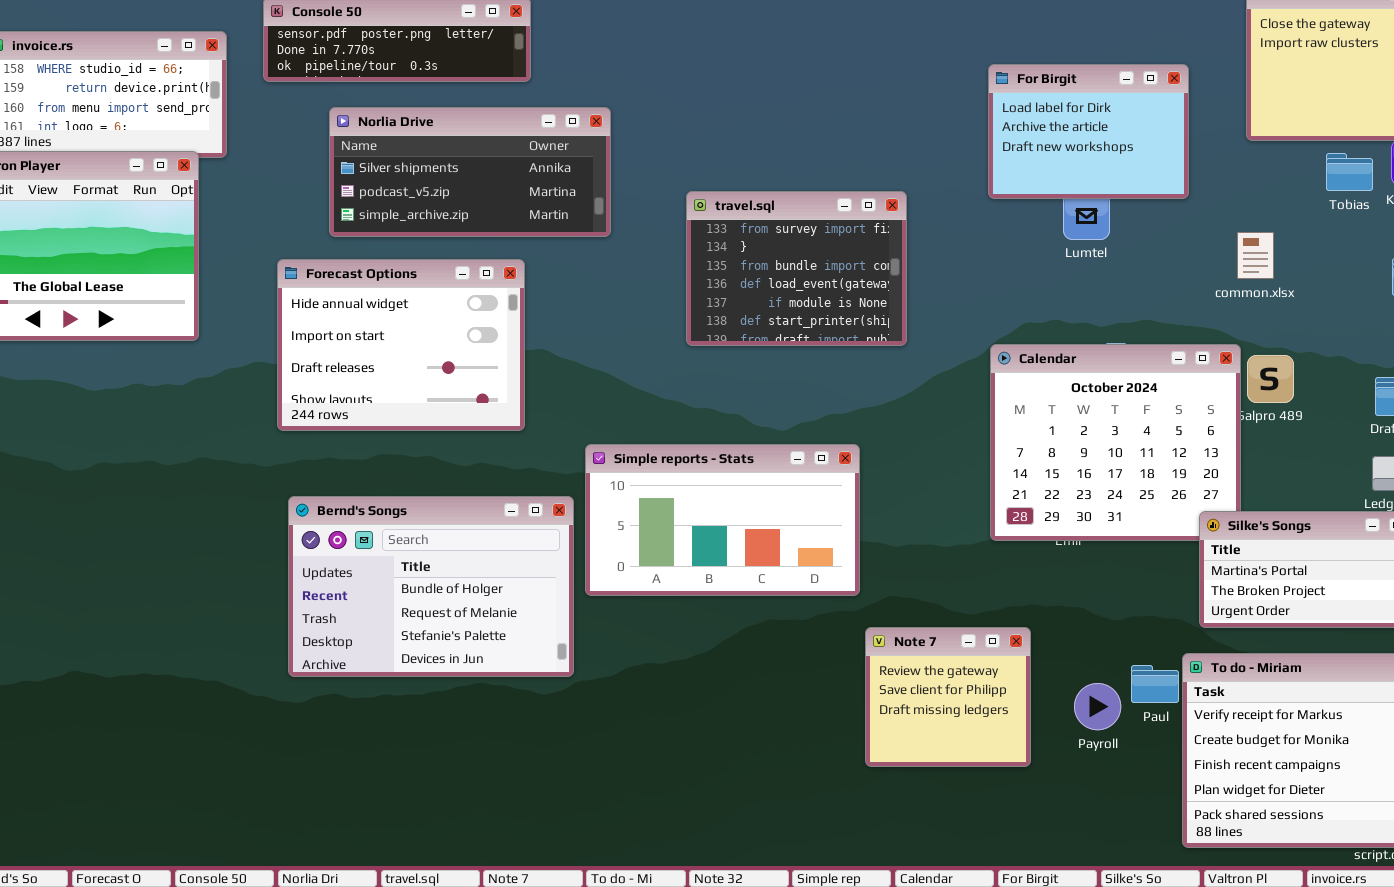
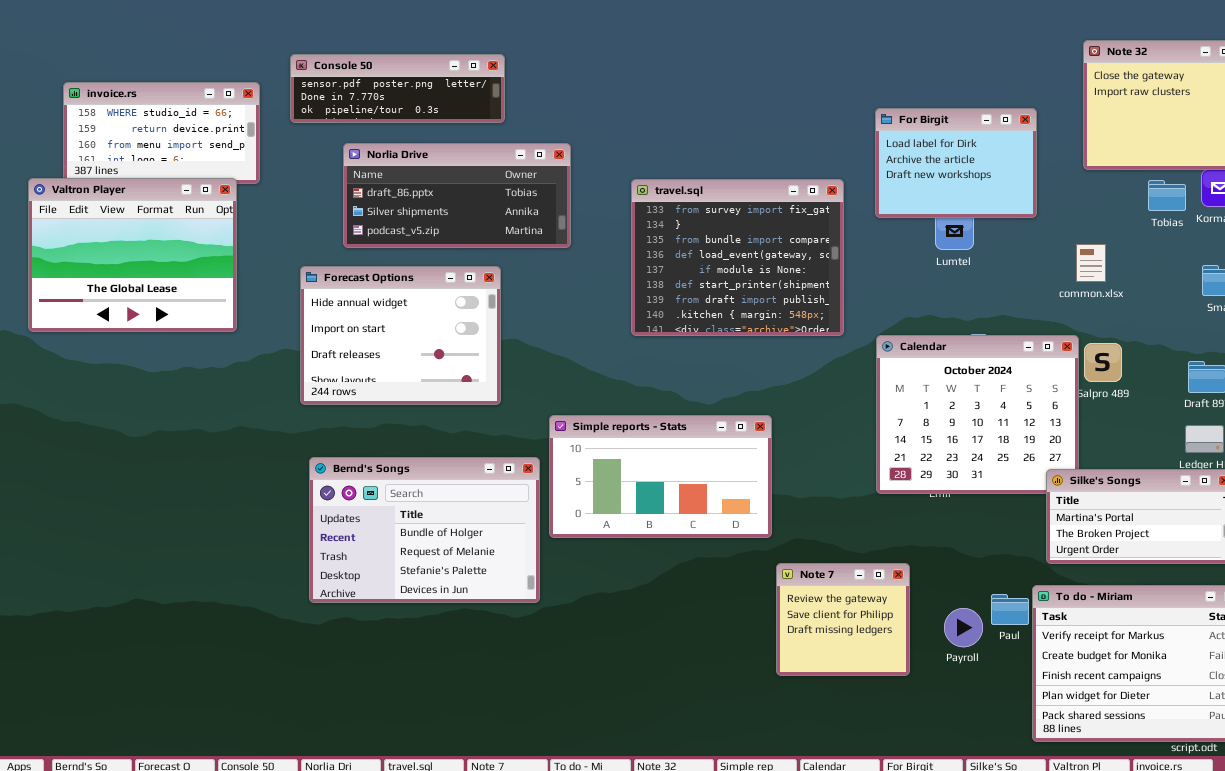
Norlia Drive: [329,107,611,237] -> [343,143,571,248], scrolled up 1 row
travel.sql: [686,191,907,346] -> [631,179,844,336], resized

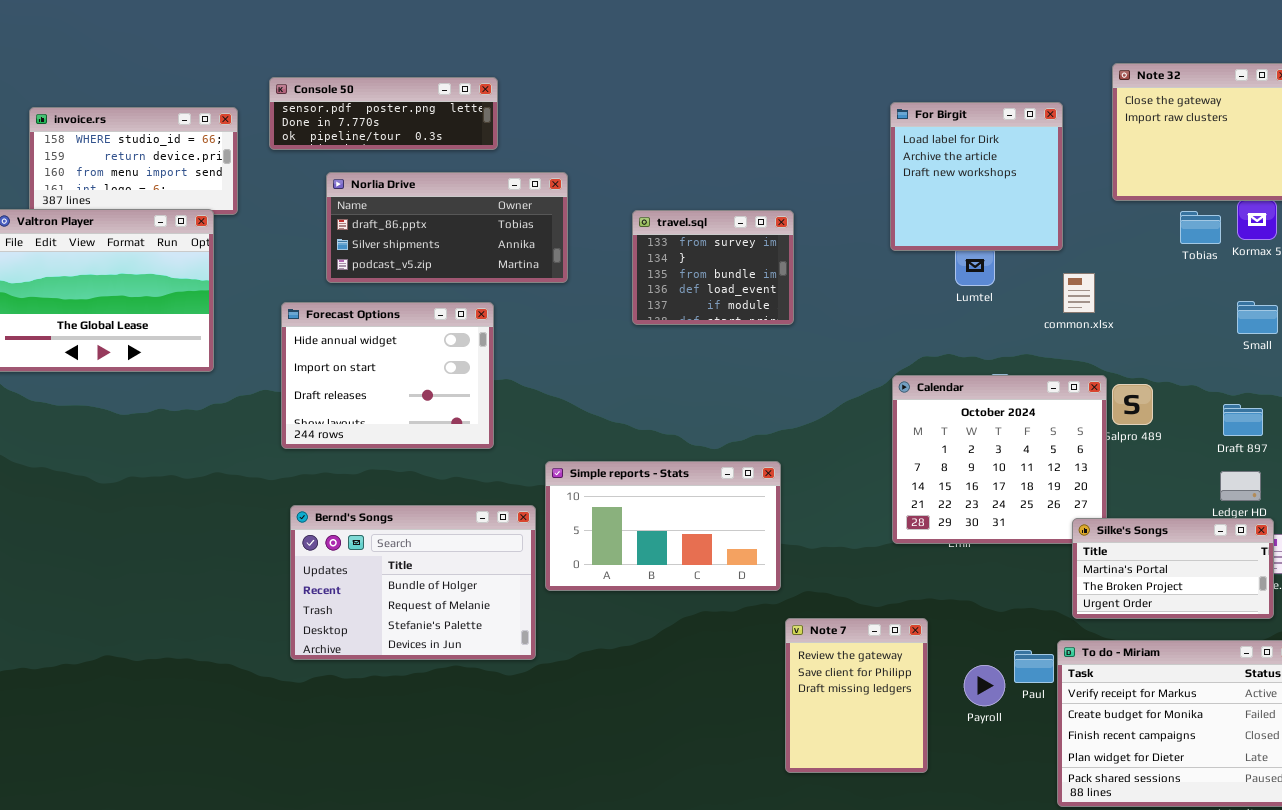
For Birgit: [875,108,1037,218] -> [890,102,1063,251], resized
travel.sql: [631,179,844,336] -> [632,210,794,325], resized
common.xlsx: [1076,244,1106,282] -> [1063,273,1095,313], moved
Note 7: [776,563,910,676] -> [785,618,928,773], resized

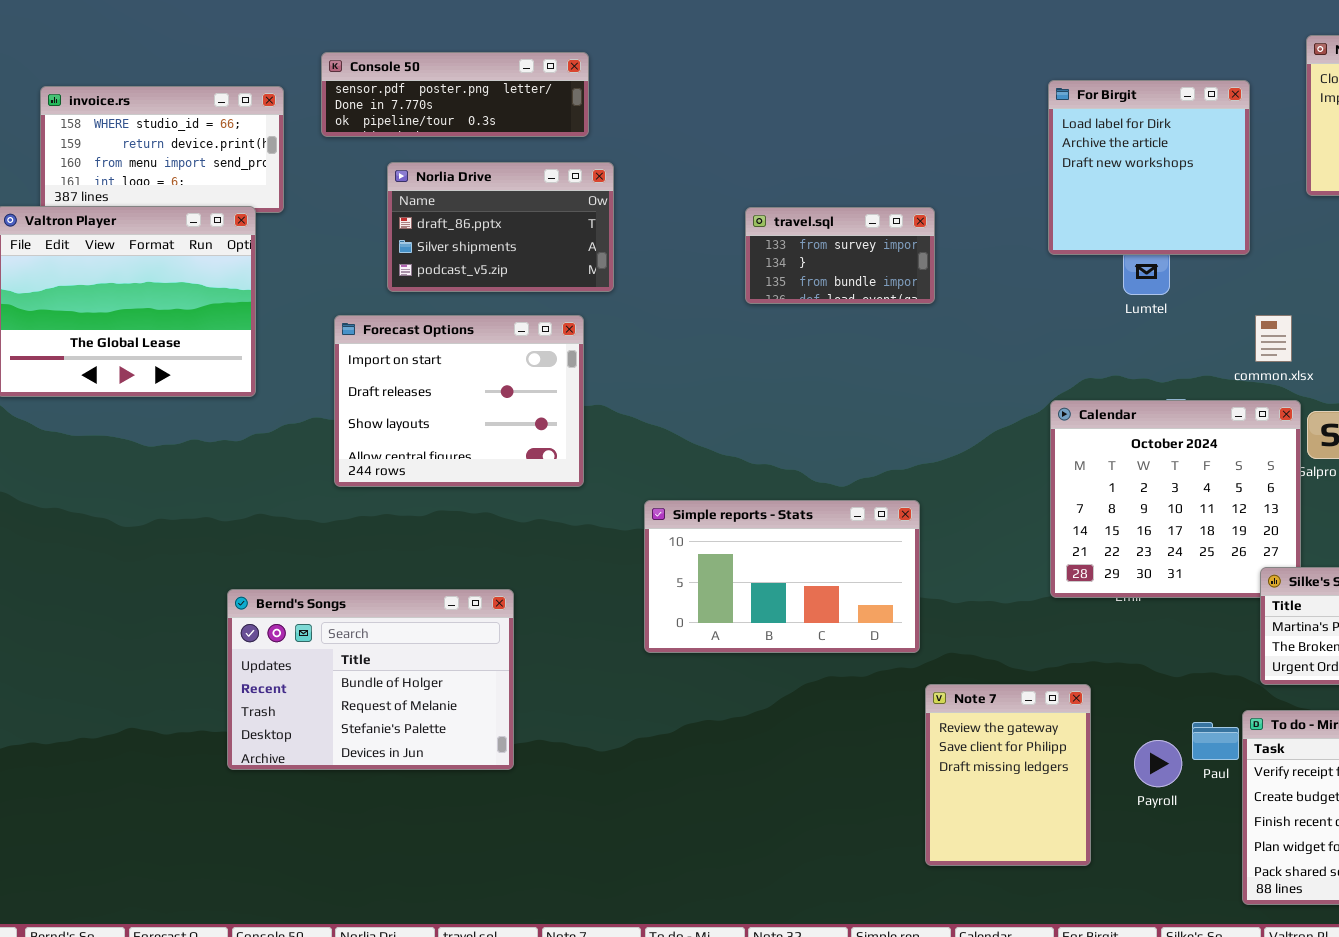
Norlia Drive: [326,172,568,283] -> [387,162,614,292], resized
travel.sql: [632,210,794,325] -> [745,207,935,304], resized
common.xlsx: [1063,273,1095,313] -> [1255,315,1292,362], moved
Forecast Options: [281,302,494,449] -> [334,315,584,487], scrolled down 1 row
Bernd's Songs: [290,505,536,660] -> [227,589,514,770], moved

